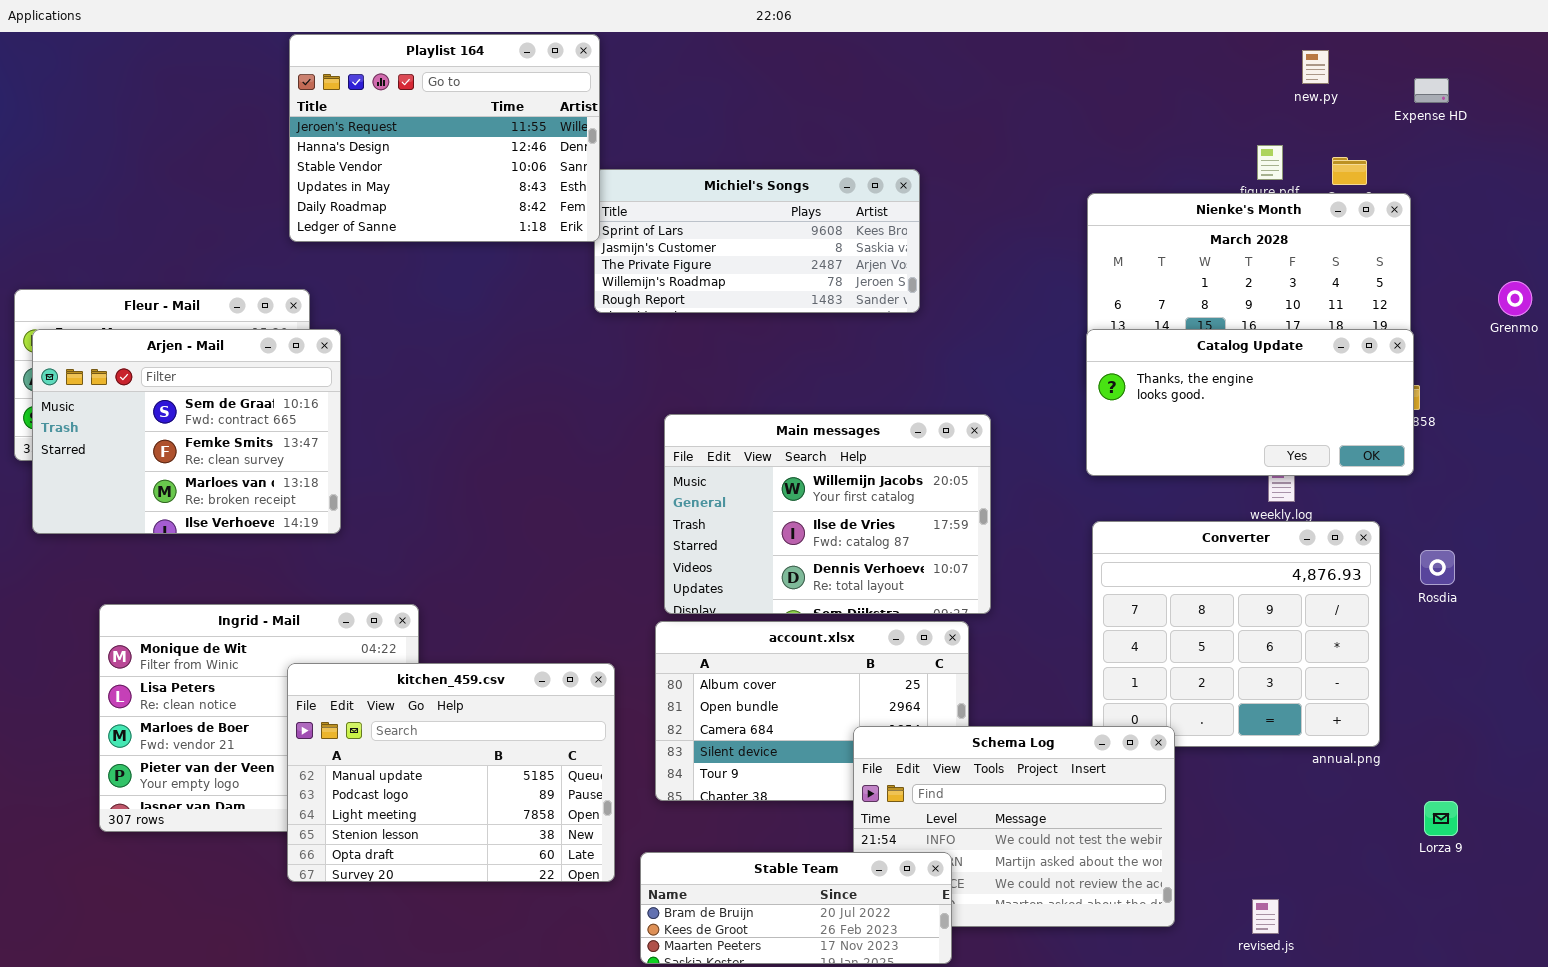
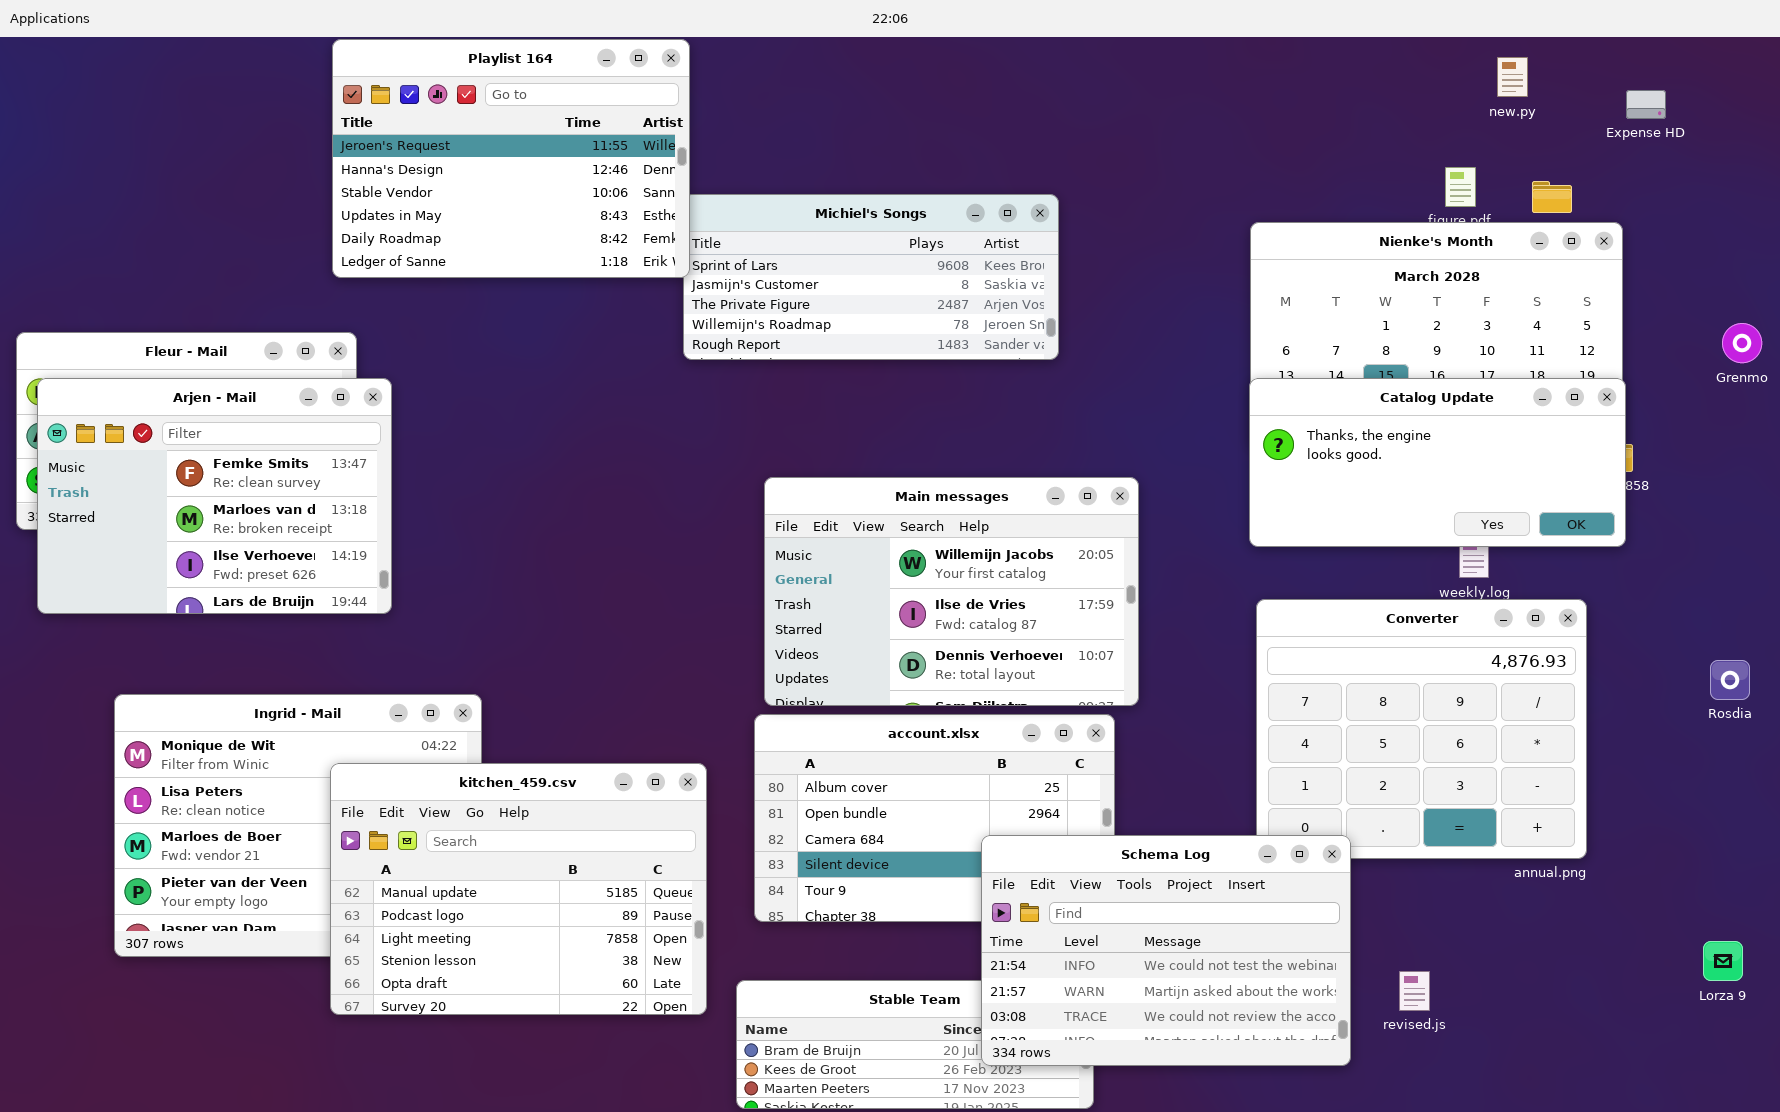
Arjen - Mail: [32,329,341,534] -> [37,378,392,614], scrolled down 1 row
Rosdia: [1420,550,1455,585] -> [1710,660,1750,700], moved
Schema Log: [853,726,1175,927] -> [981,835,1351,1066], raised
Lorza 9: [1424,801,1458,836] -> [1703,941,1743,981], moved
revised.js: [1252,899,1279,934] -> [1399,971,1430,1011], moved

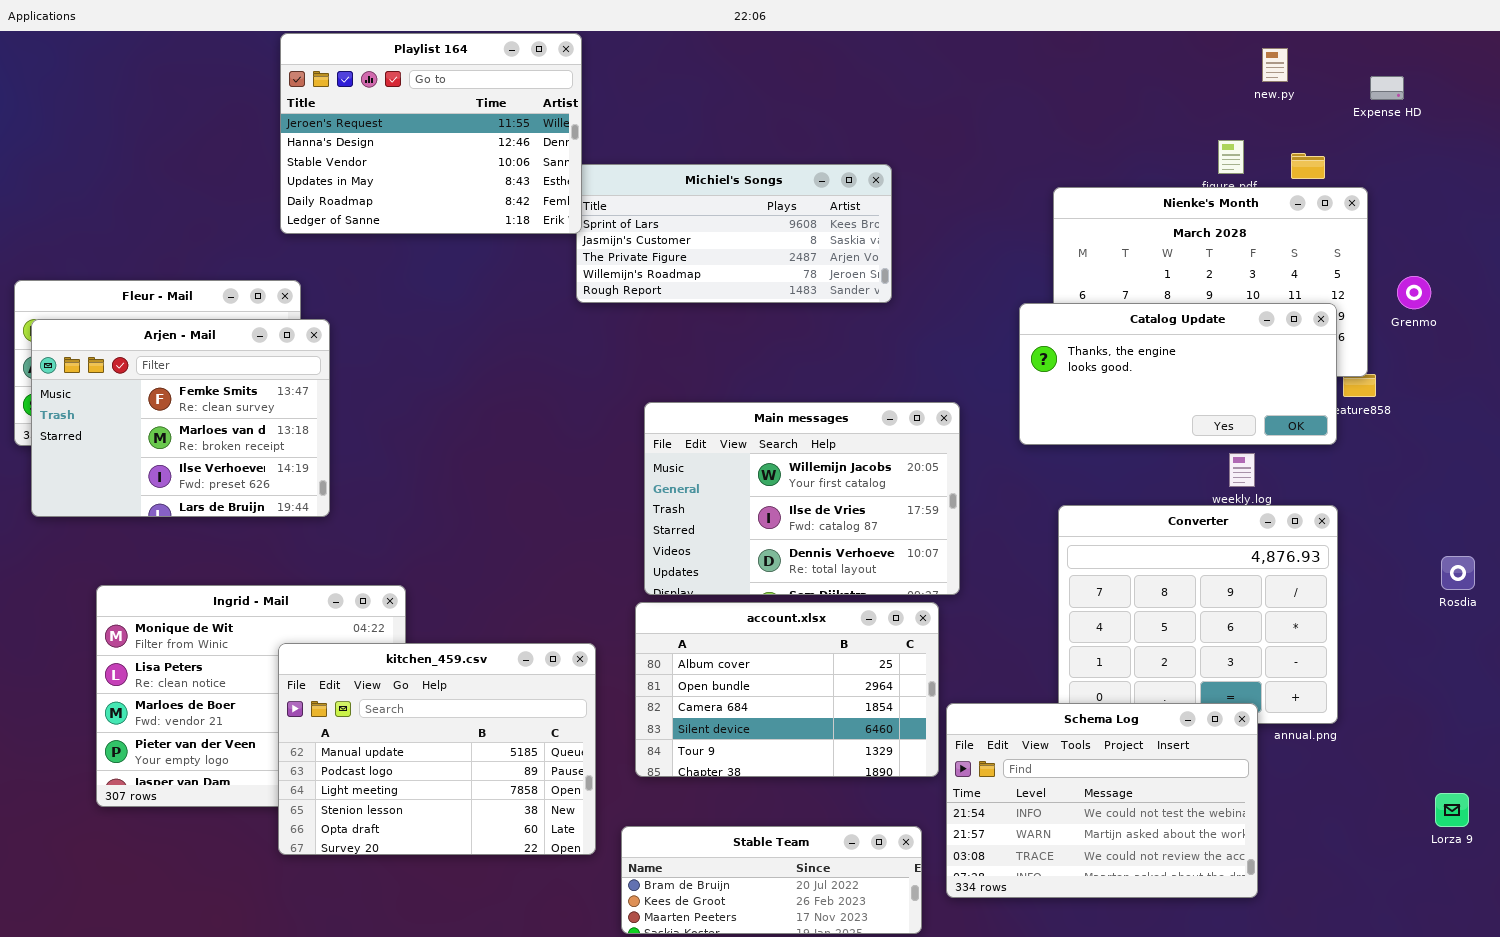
Grenmo: [1722,323,1762,363] -> [1397,276,1431,309], moved
Catalog Update: [1249,378,1626,547] -> [1019,303,1337,445], moved
Schema Log: [981,835,1351,1066] -> [946,703,1258,898], moved

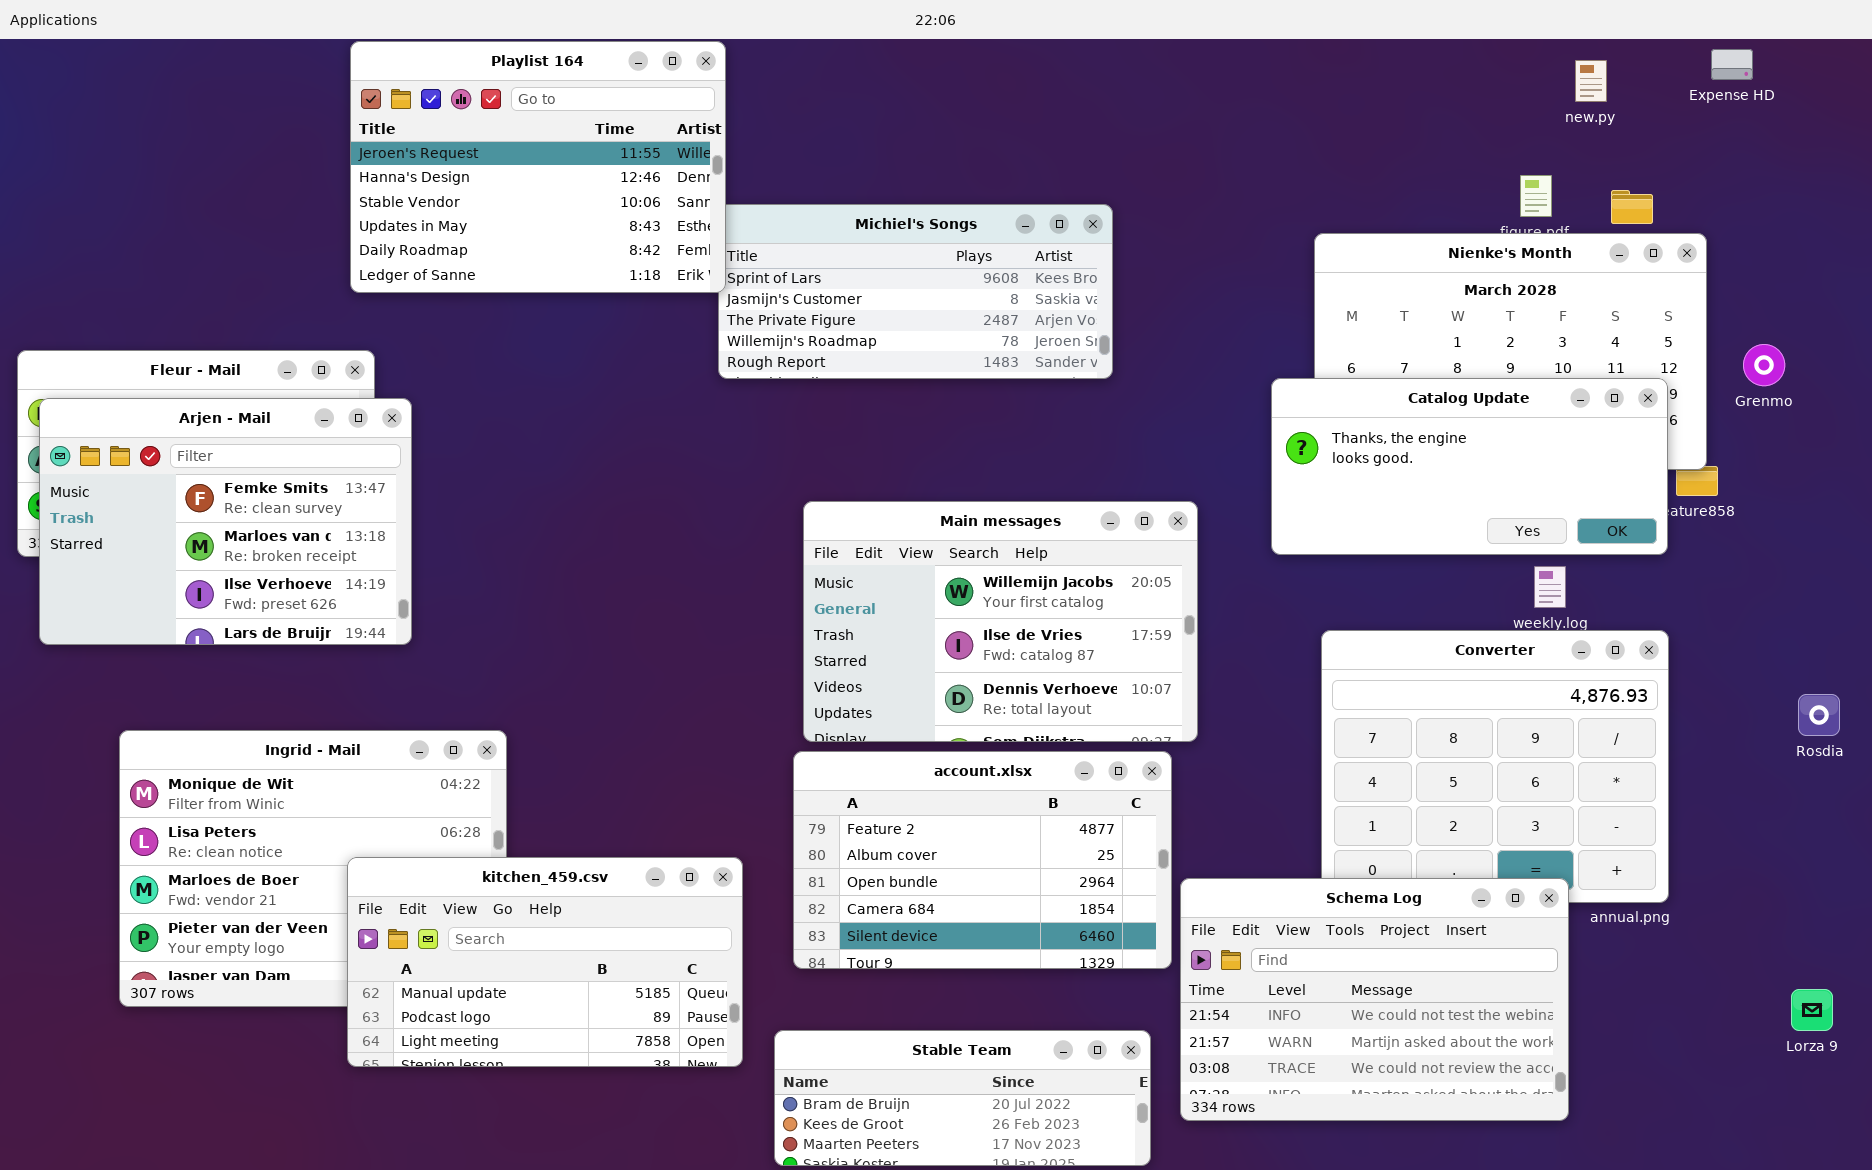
Expense HD: [1370,76,1404,100] -> [1711,49,1753,80], moved
account.xlsx: [635,602,939,777] -> [793,751,1172,969], scrolled up 1 row
kitchen_459.csv: [278,643,596,855] -> [347,857,743,1067], resized

